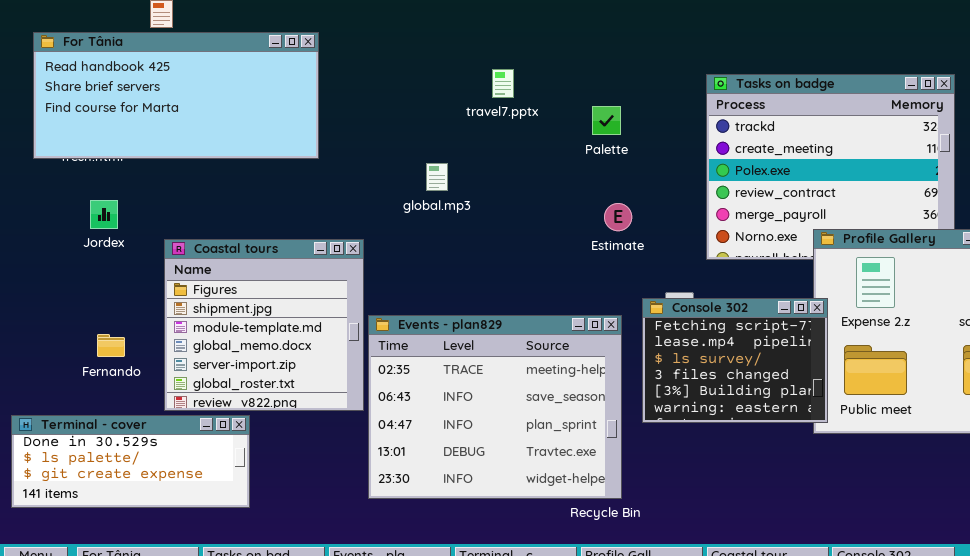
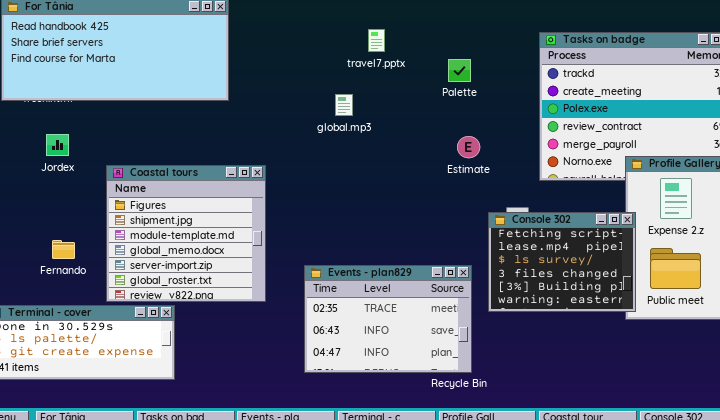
global.mp3: [426,163,448,191] -> [335,94,353,116], moved
Events - plan829: [368,315,622,499] -> [304,265,472,373], resized

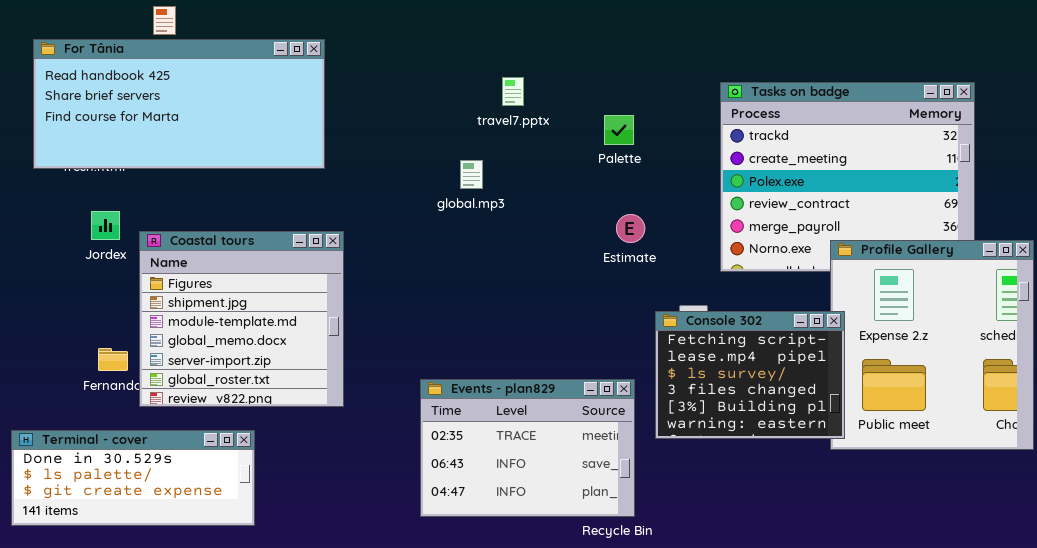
Coastal tours: [106,165,266,302] -> [139,231,344,407], moved

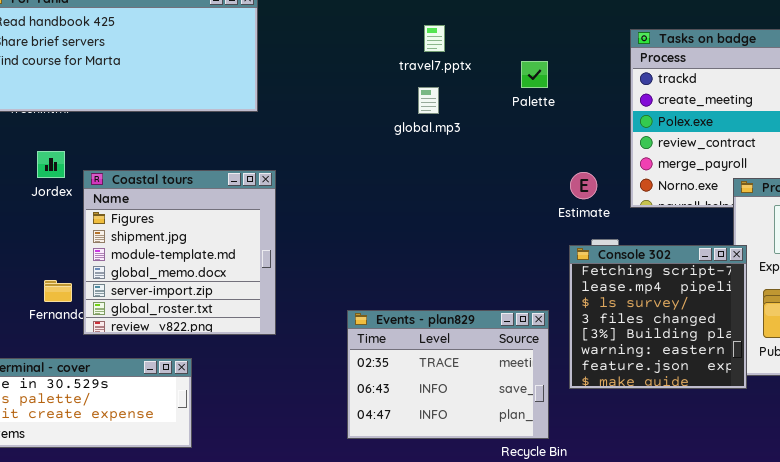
global.mp3: [460,160,483,189] -> [418,87,439,114], moved
Estimate: [616,214,645,243] -> [570,172,597,199], moved
Console 302: [655,311,845,439] -> [569,245,747,389], resized

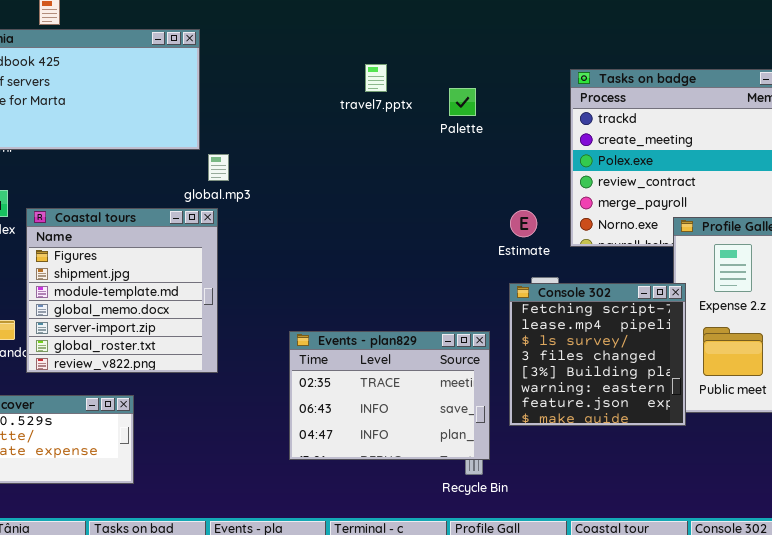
Palette: [521,61,548,88] -> [449,88,476,116], moved
global.mp3: [418,87,439,114] -> [208,154,229,181], moved
Events - plan829: [347,310,549,439] -> [289,331,490,460], moved

